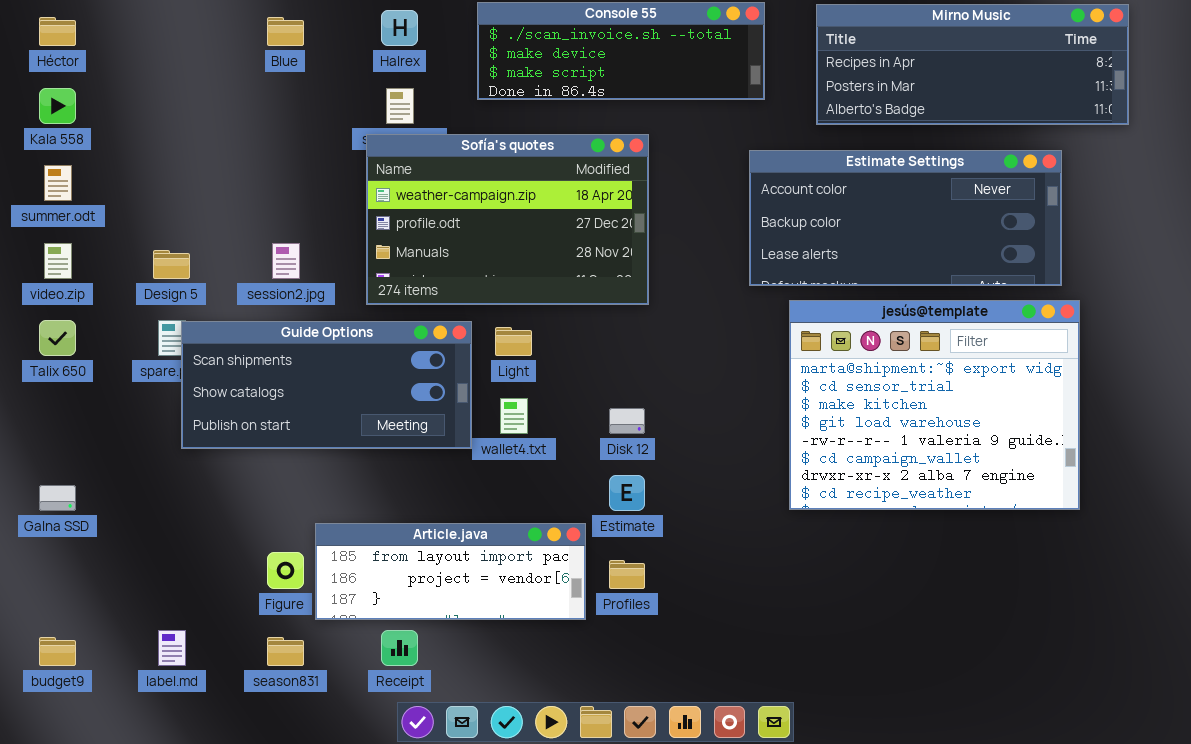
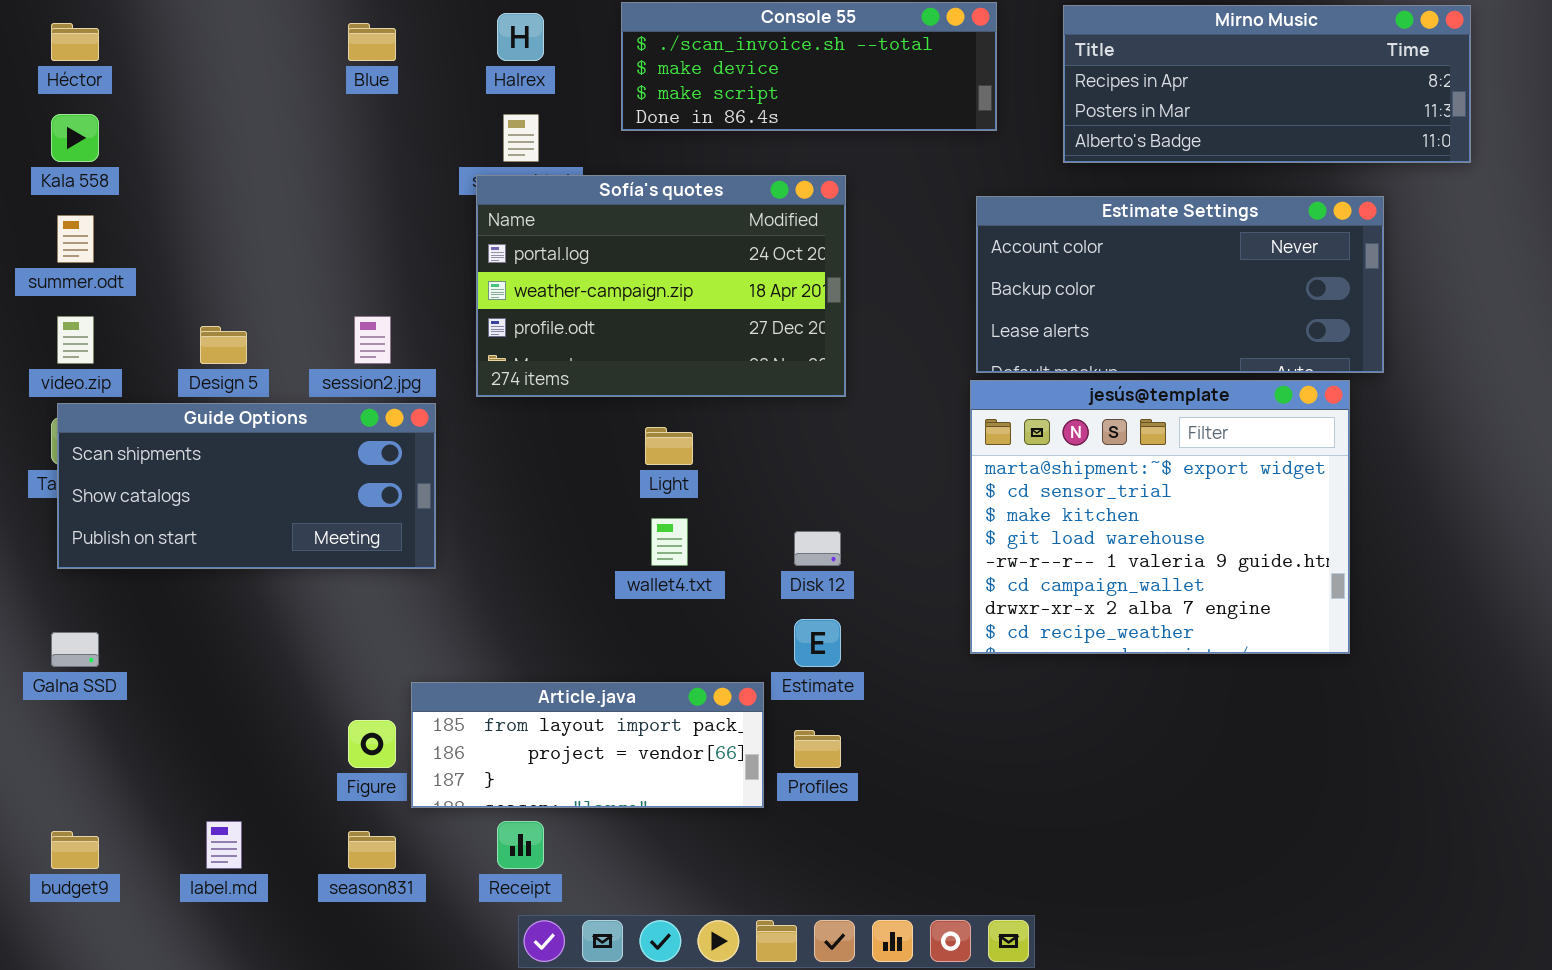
Sofía's quotes: [366,134,649,305] -> [476,175,846,397], scrolled up 1 row
jesús@template: [789,300,1080,510] -> [970,380,1350,654], moved
Guide Options: [181,321,472,449] -> [57,403,436,569], moved

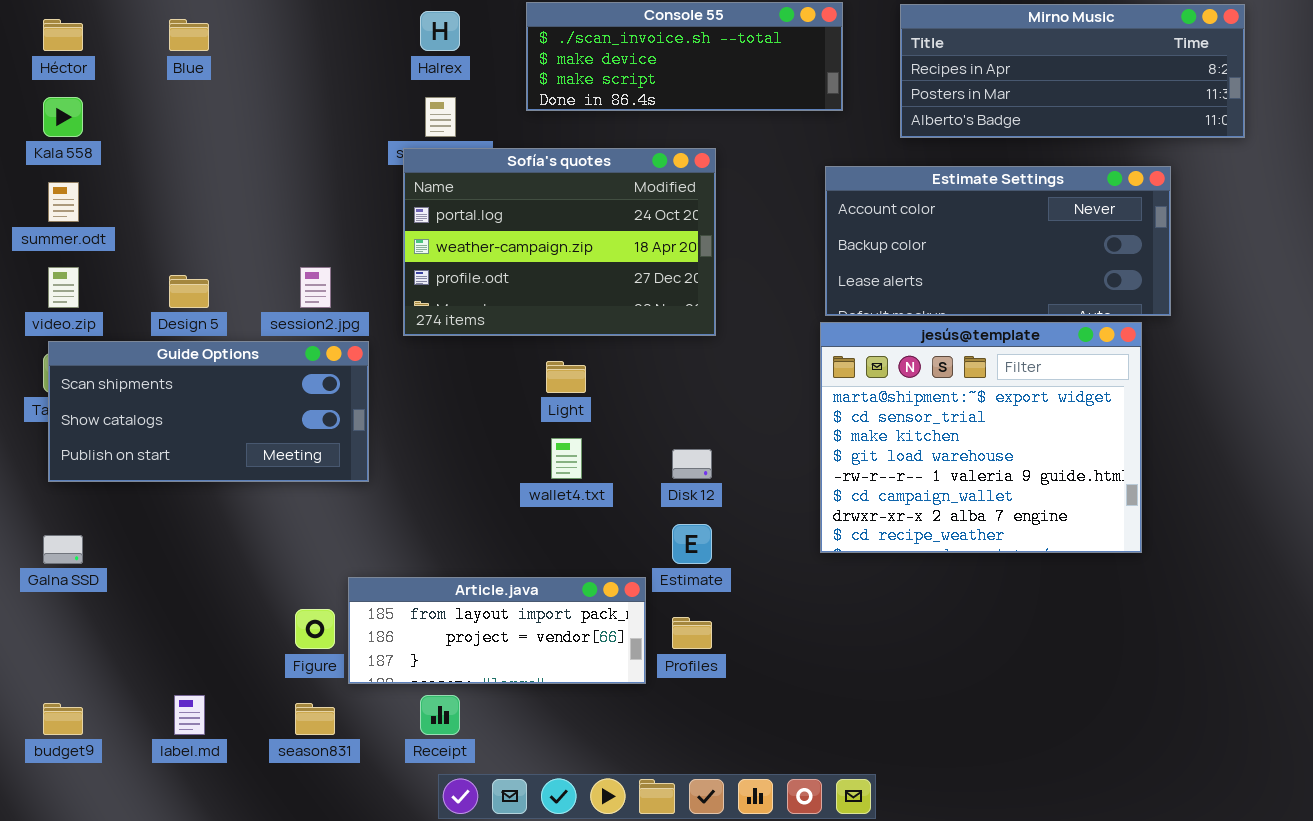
Blue: [348,23,396,61] -> [169,19,209,51], moved

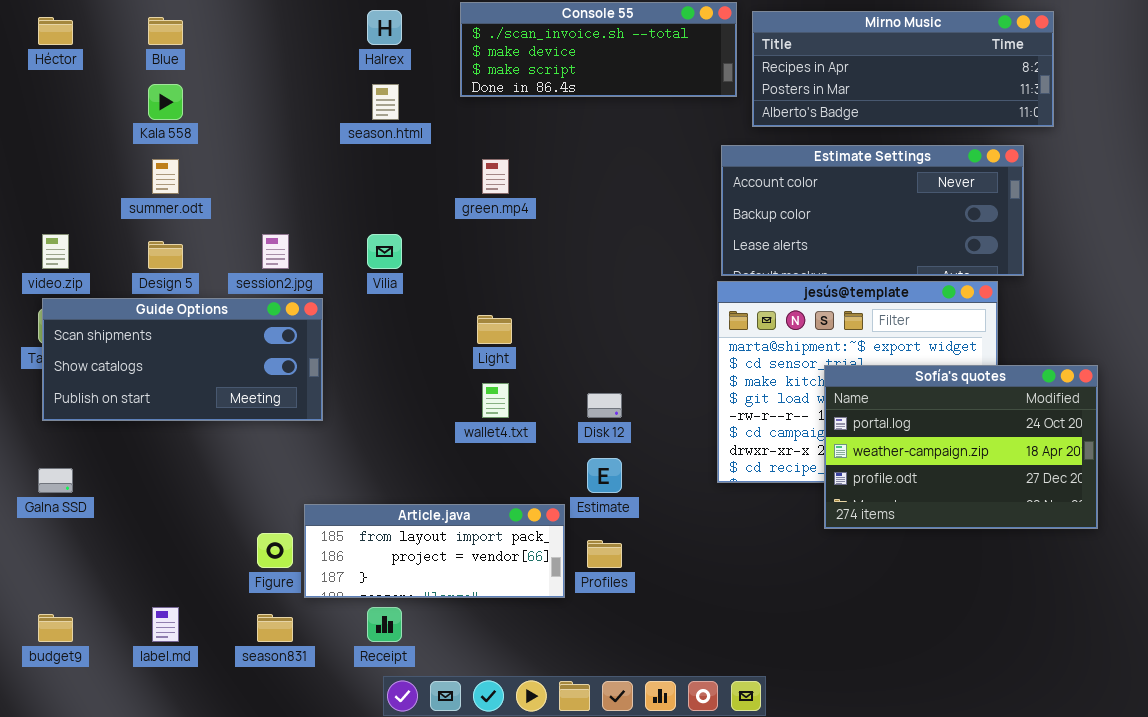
Mirno Music: [900,4,1245,138] -> [752,11,1054,127], moved
Kala 558: [43,97,83,137] -> [148,84,183,120], moved
Sofía's quotes: [403,148,716,336] -> [824,365,1098,529], moved
summer.odt: [48,182,79,222] -> [152,159,179,194], moved

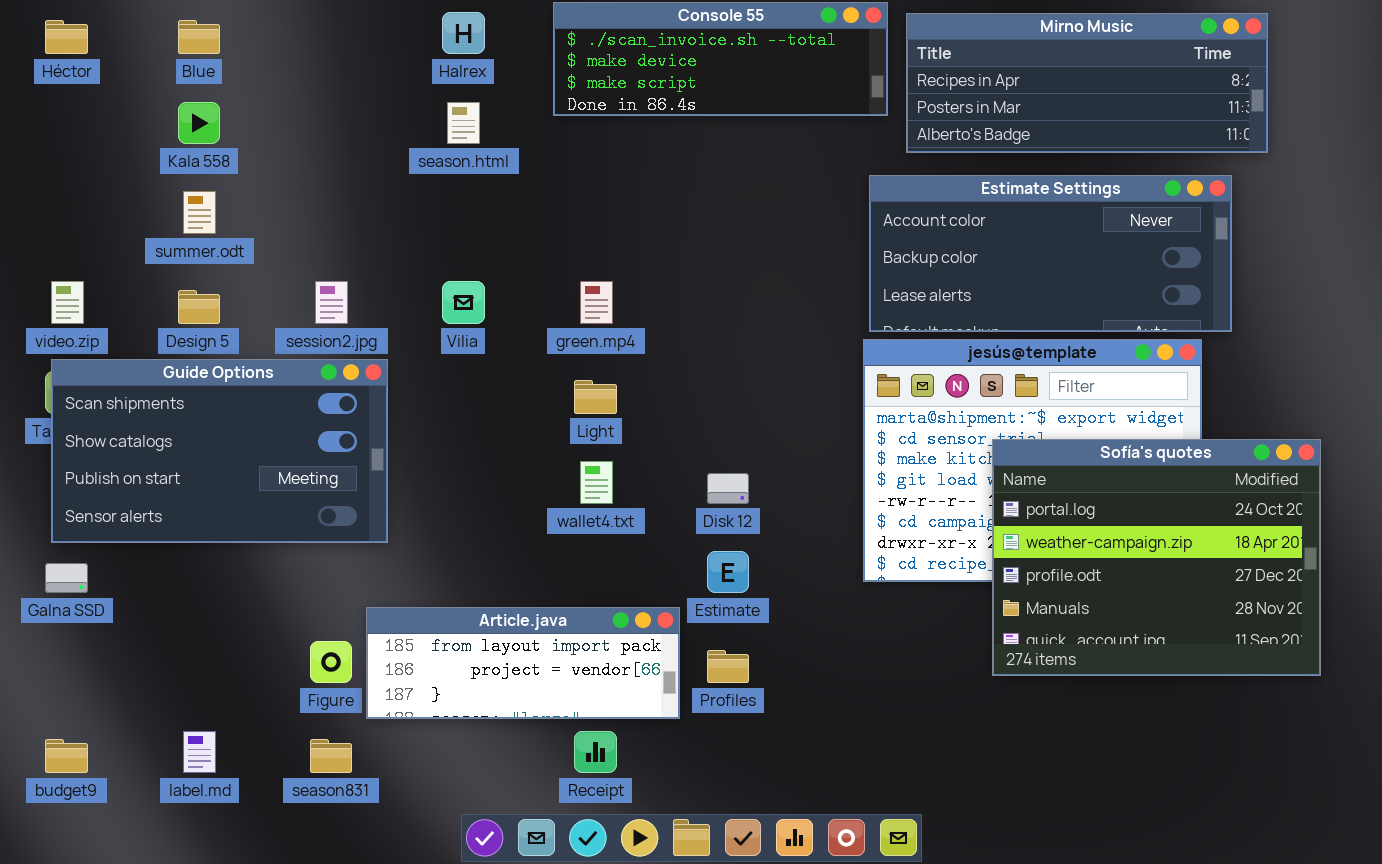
green.mp4: [482,159,509,194] -> [580,281,613,324], moved
Guide Options: [42,298,323,421] -> [51,359,388,543], resized
Sofía's quotes: [824,365,1098,529] -> [992,439,1321,676], resized
Receipt: [367,607,402,642] -> [574,731,617,773], moved

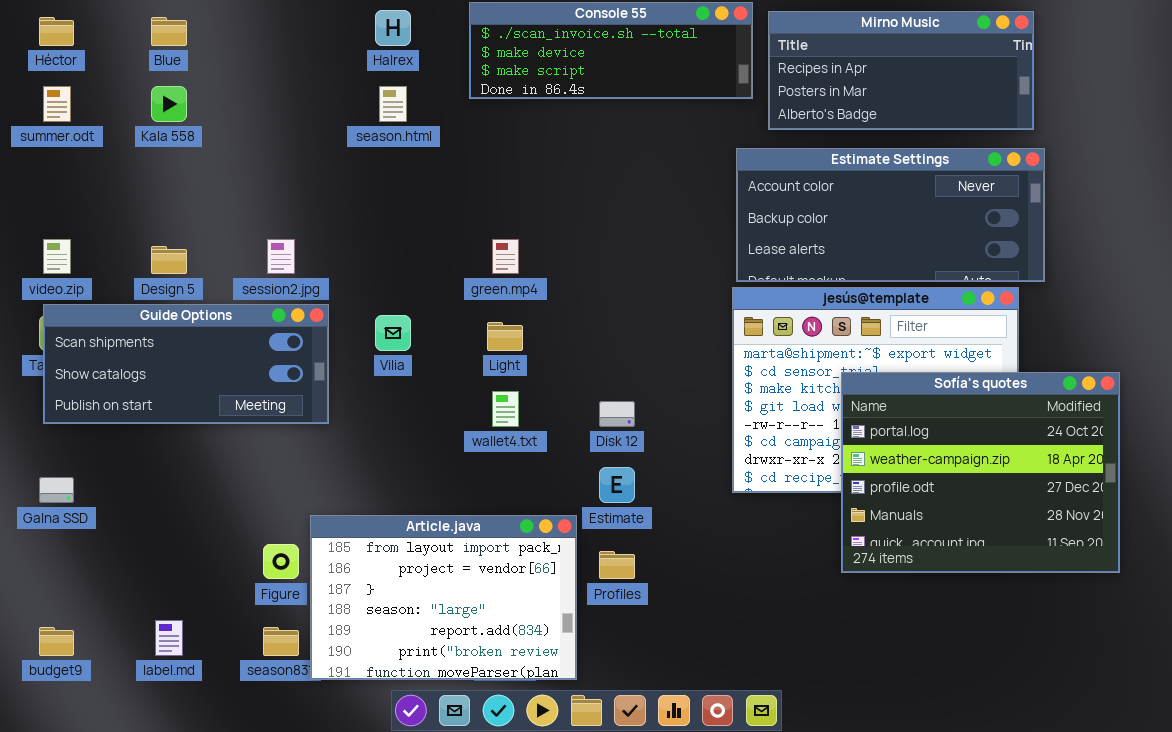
Mirno Music: [906,13,1268,153] -> [768,11,1034,130], resized
summer.odt: [183,191,216,234] -> [43,86,71,122], moved
Vilia: [442,281,485,324] -> [375,315,411,351], moved
Guide Options: [51,359,388,543] -> [43,304,329,424], resized
Article.java: [366,607,680,719] -> [310,515,577,680], resized

